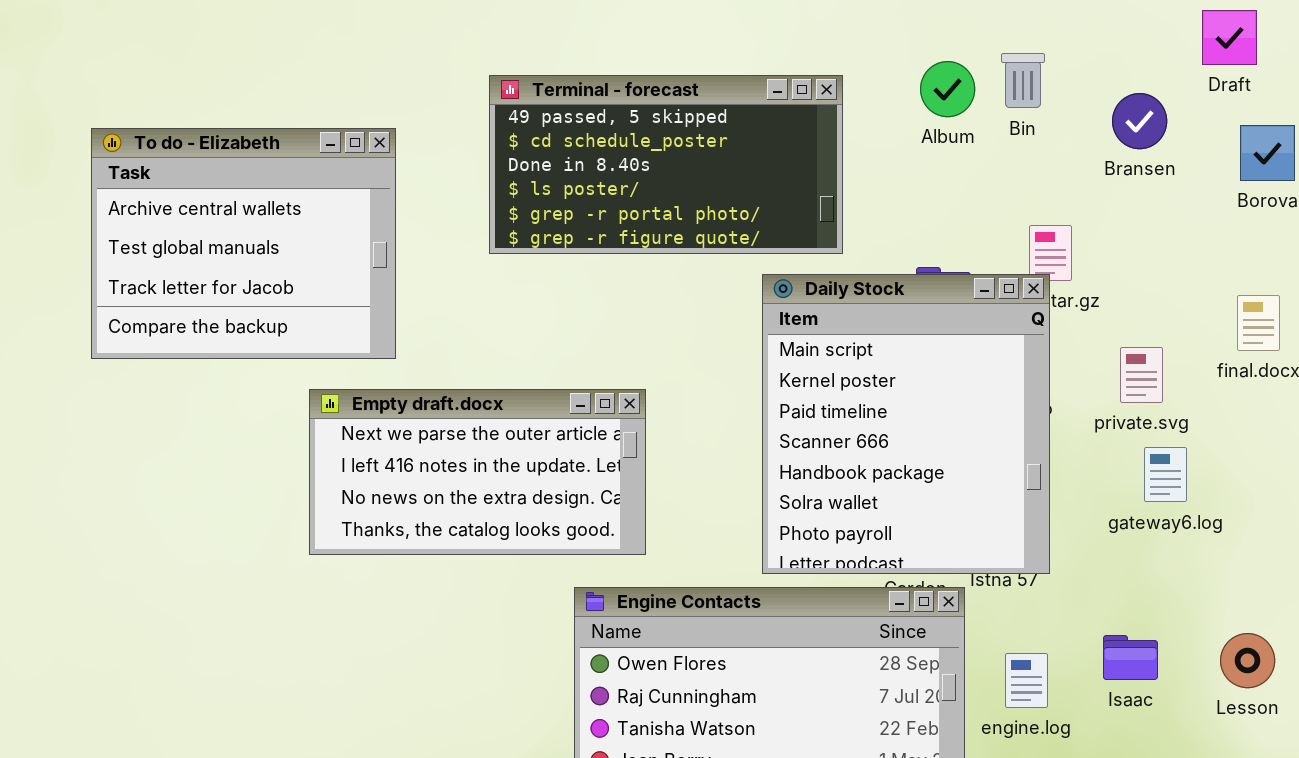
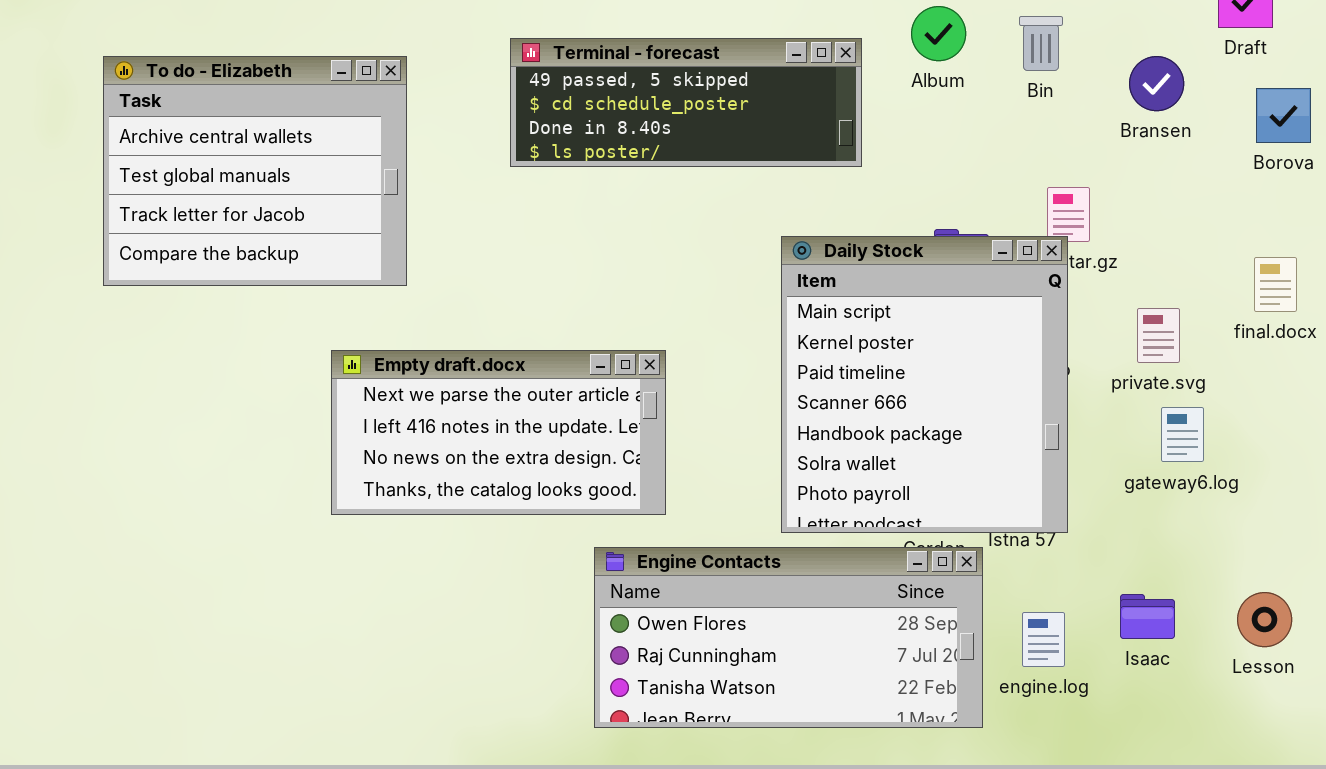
Album: [920,61,975,117] -> [911,6,966,61], moved
Terminal - forecast: [489,75,843,254] -> [510,38,862,167], resized
To do - Elizabeth: [91,128,396,359] -> [103,56,407,286], moved

